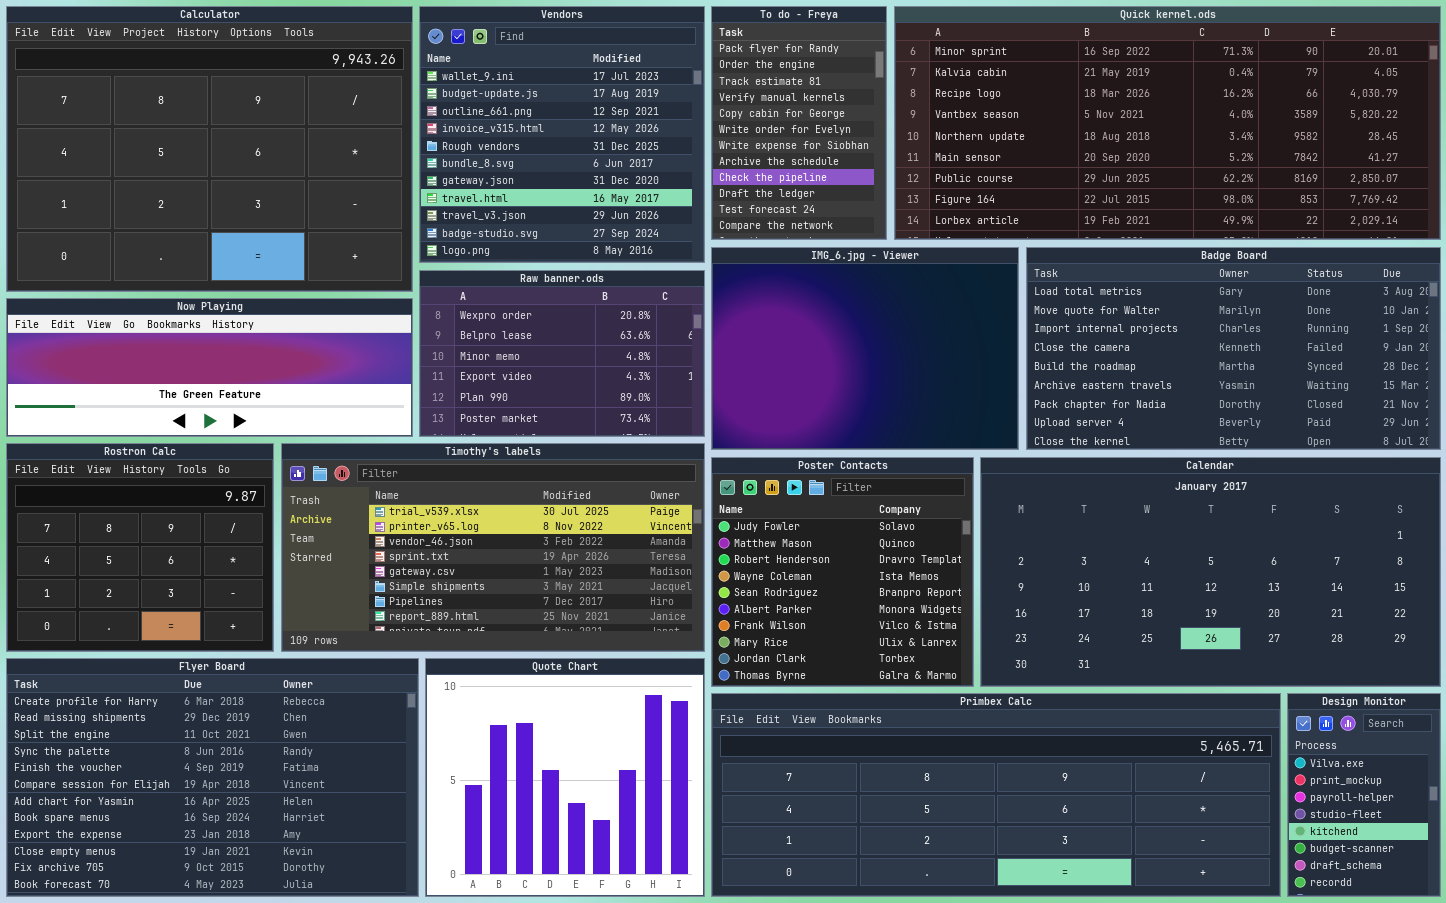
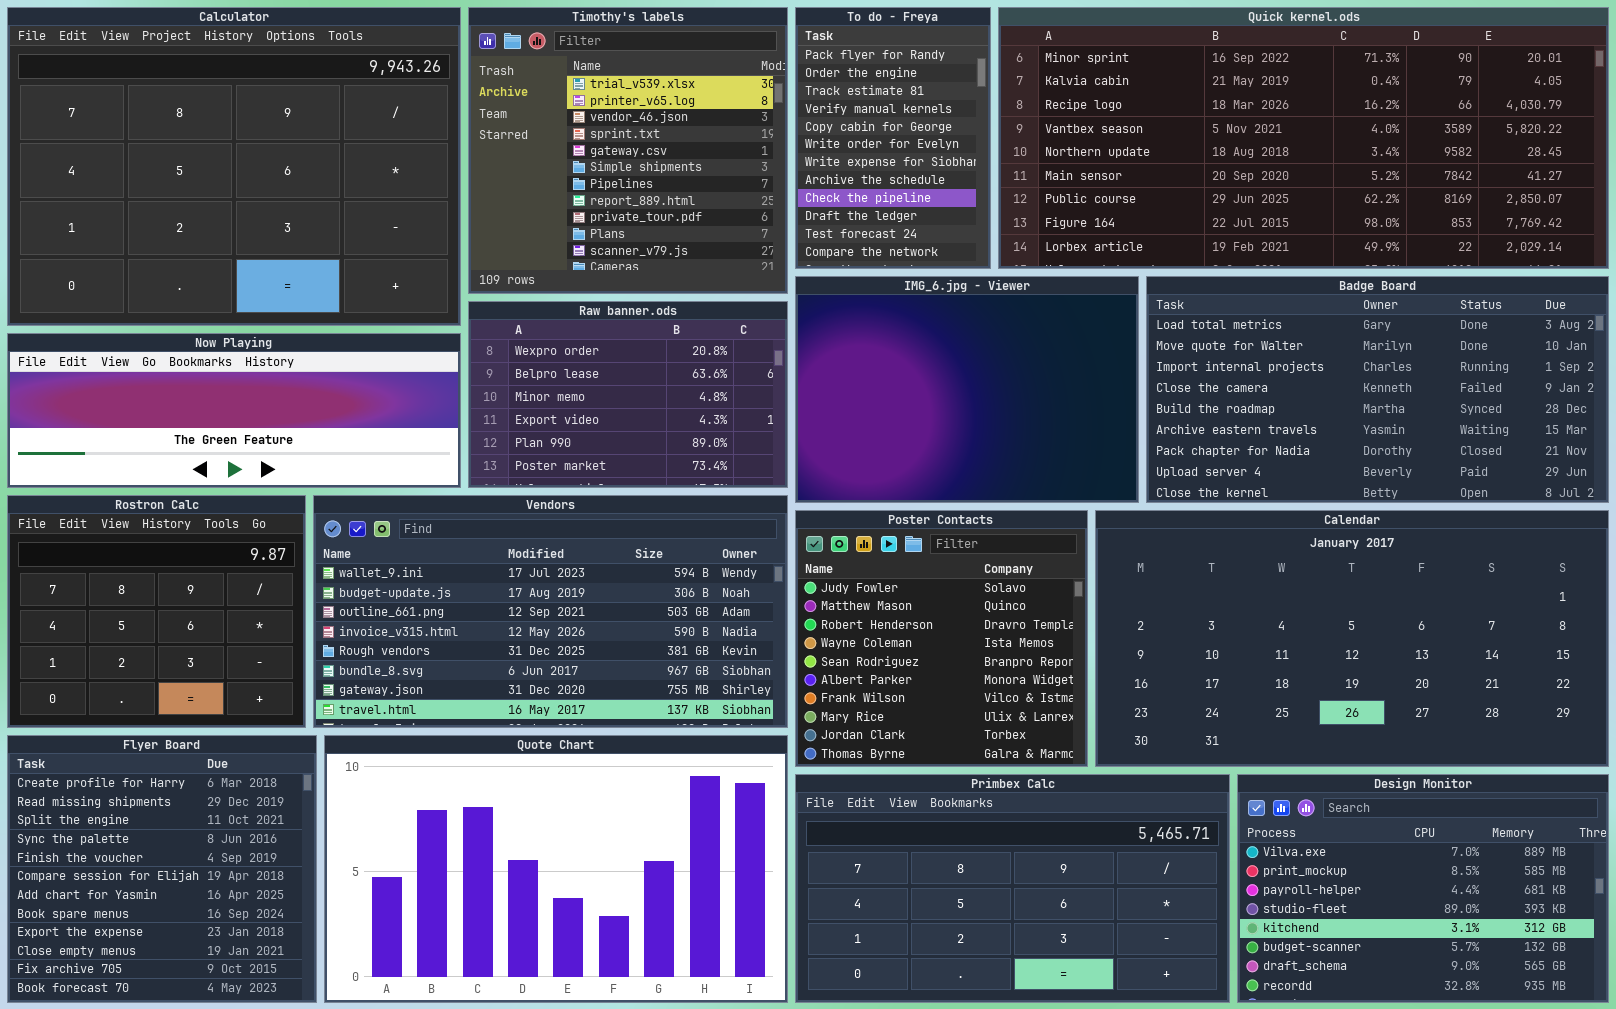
Vendors: [419,6,705,263] -> [313,495,788,728], moved, resized
Timothy's labels: [281,443,705,652] -> [468,7,788,294], moved, resized
Flyer Board: [6,658,419,897] -> [7,735,317,1003], resized
Quote Chart: [425,658,705,897] -> [324,735,788,1003], resized
Primbex Calc: [711,693,1281,897] -> [795,774,1230,1003], resized
Design Monitor: [1287,693,1441,897] -> [1237,774,1609,1003], resized

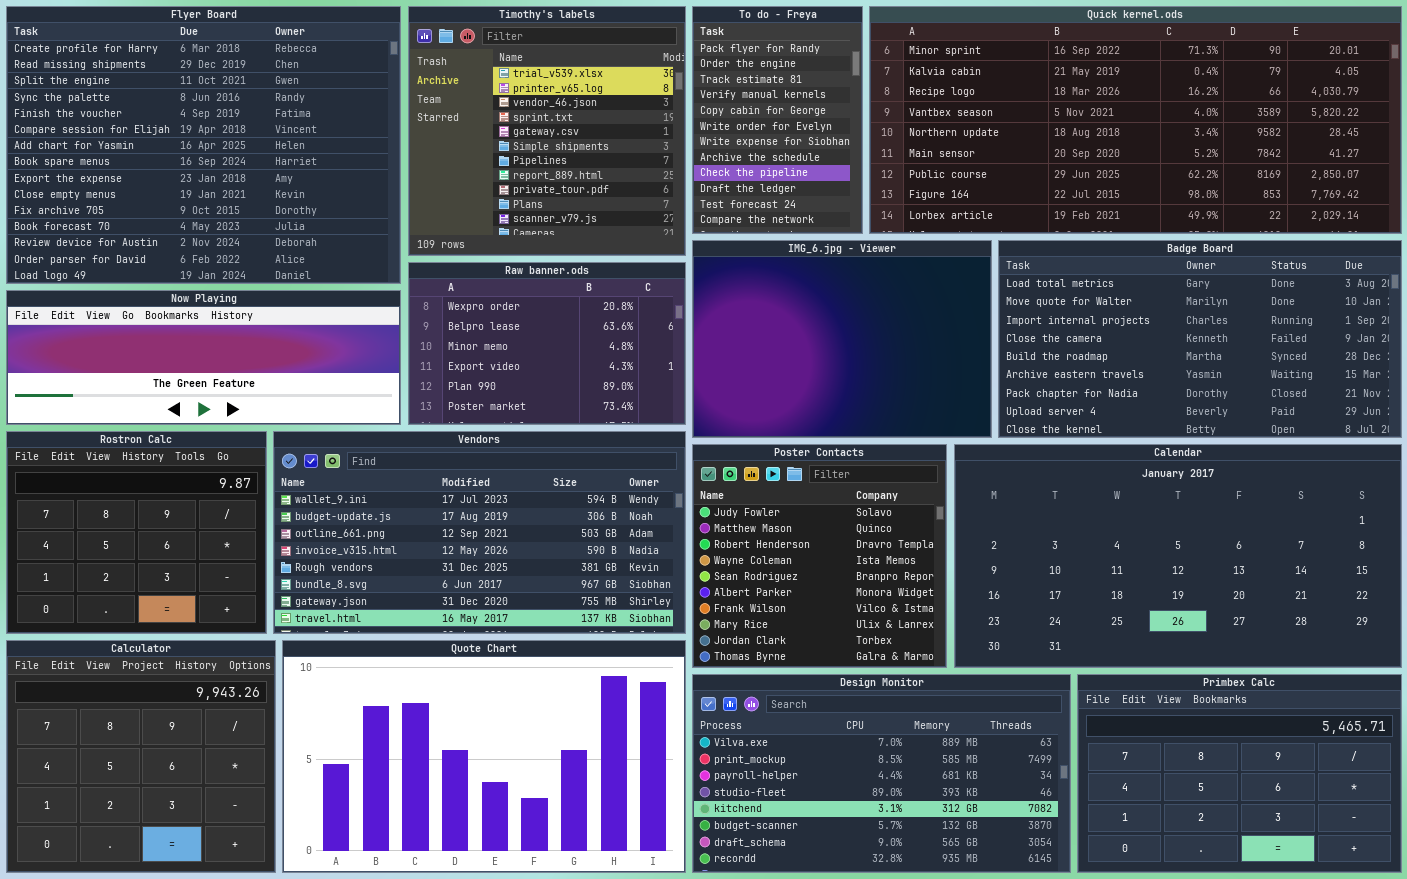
Calculator: [7,7,461,326] -> [6,640,276,873], moved, resized
Flyer Board: [7,735,317,1003] -> [6,6,401,284], moved, resized
Primbex Calc: [795,774,1230,1003] -> [1077,674,1402,873], moved, resized
Design Monitor: [1237,774,1609,1003] -> [692,674,1071,873], moved, resized

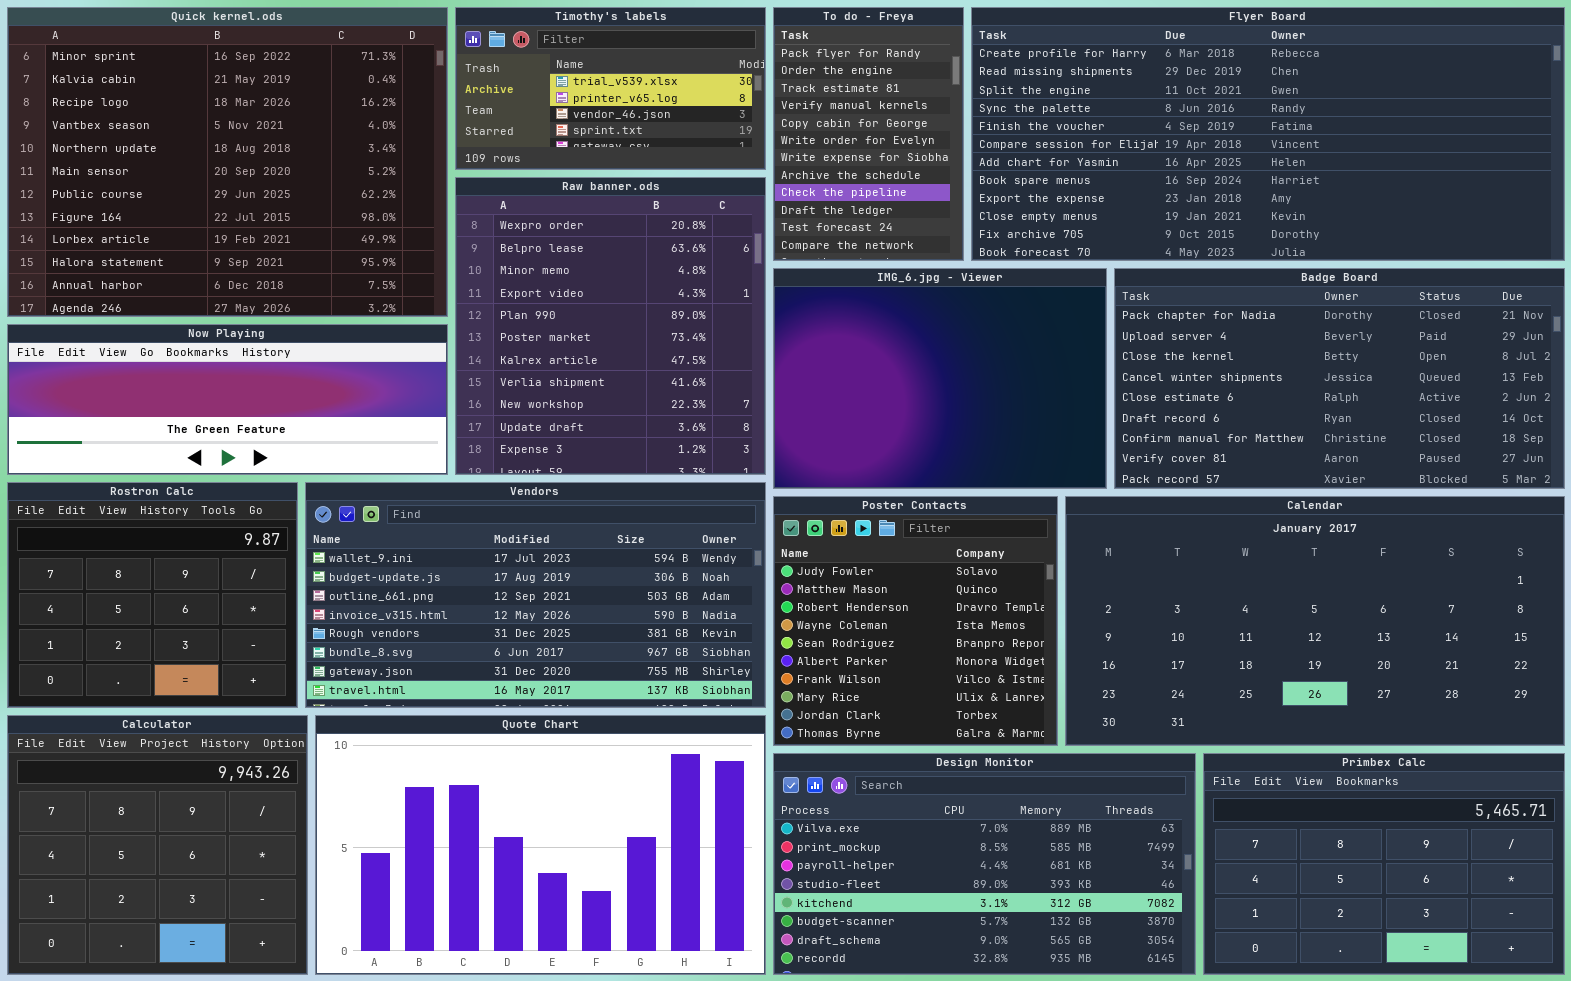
Flyer Board: [6,6,401,284] -> [971,7,1565,261], moved, resized
Timothy's labels: [408,6,686,256] -> [455,7,766,170], resized
Quick kernel.ods: [869,6,1402,234] -> [7,7,448,317], moved, resized
Badge Board: [998,240,1402,438] -> [1114,268,1565,489], scrolled down 6 rows
Raw banner.ods: [408,262,686,425] -> [455,177,766,475], resized

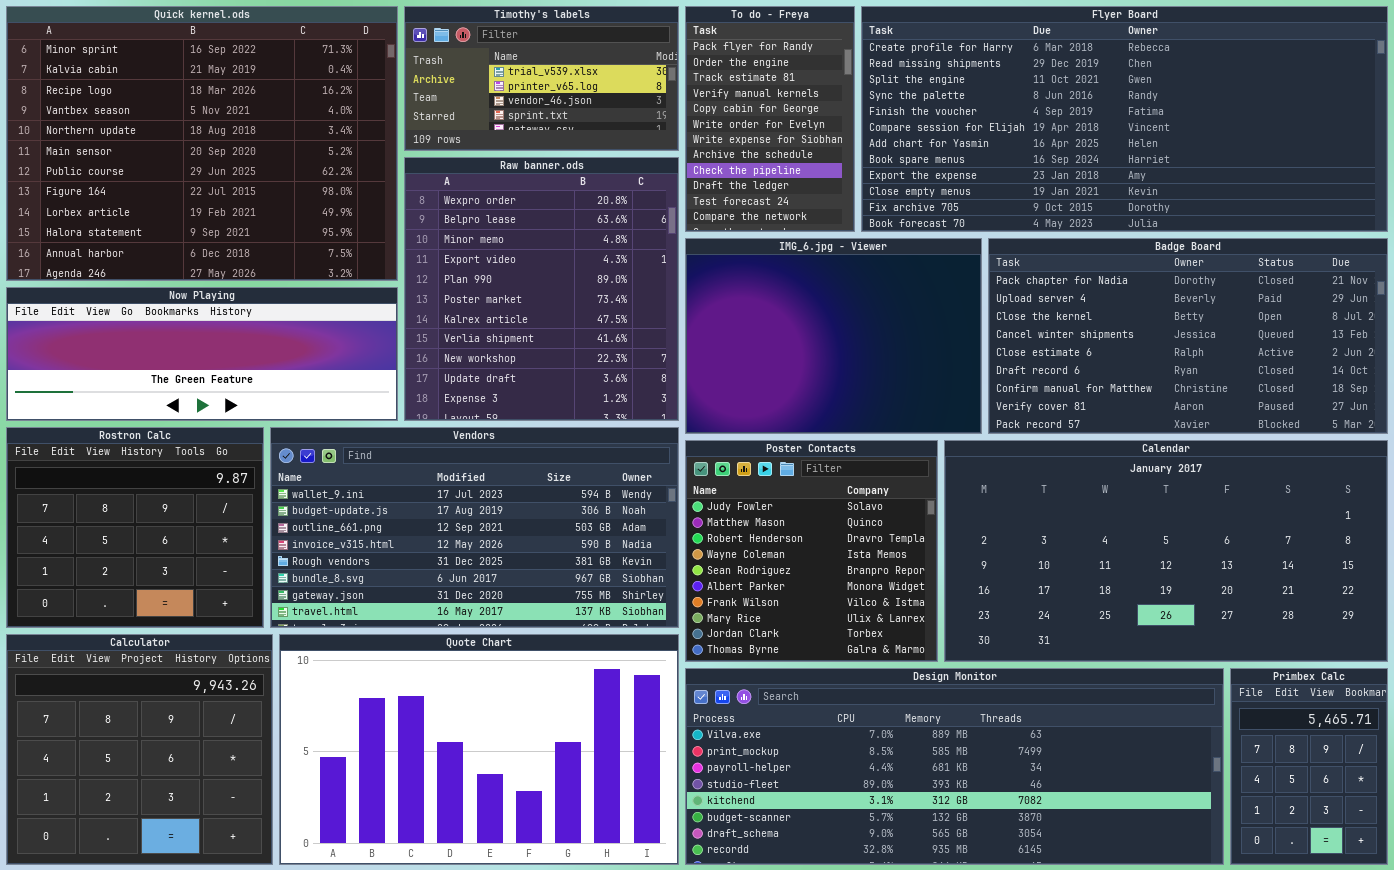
Design Monitor: [773,753,1196,975] -> [685,668,1224,865], resized
Primbex Calc: [1203,753,1565,975] -> [1230,668,1388,865], resized

